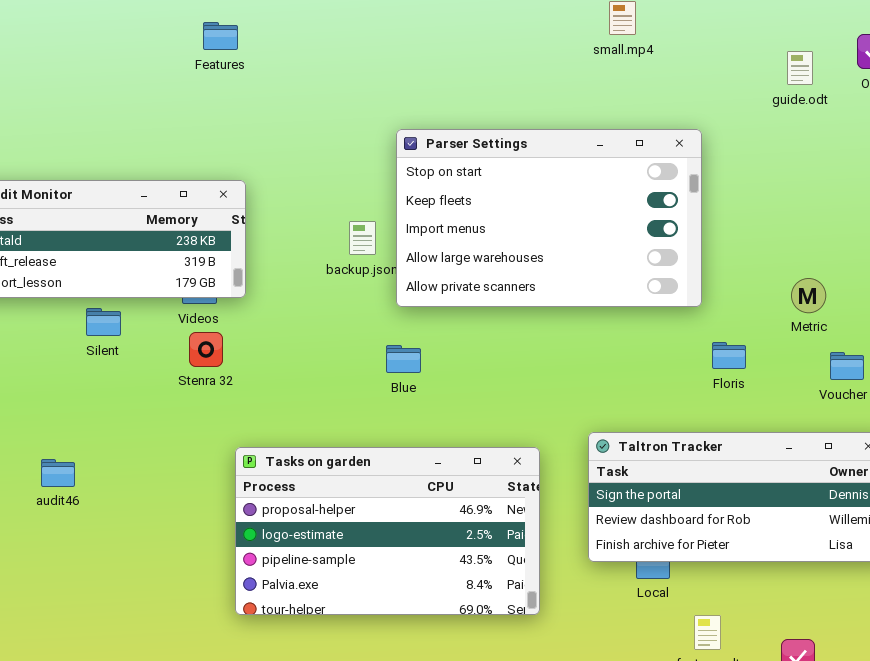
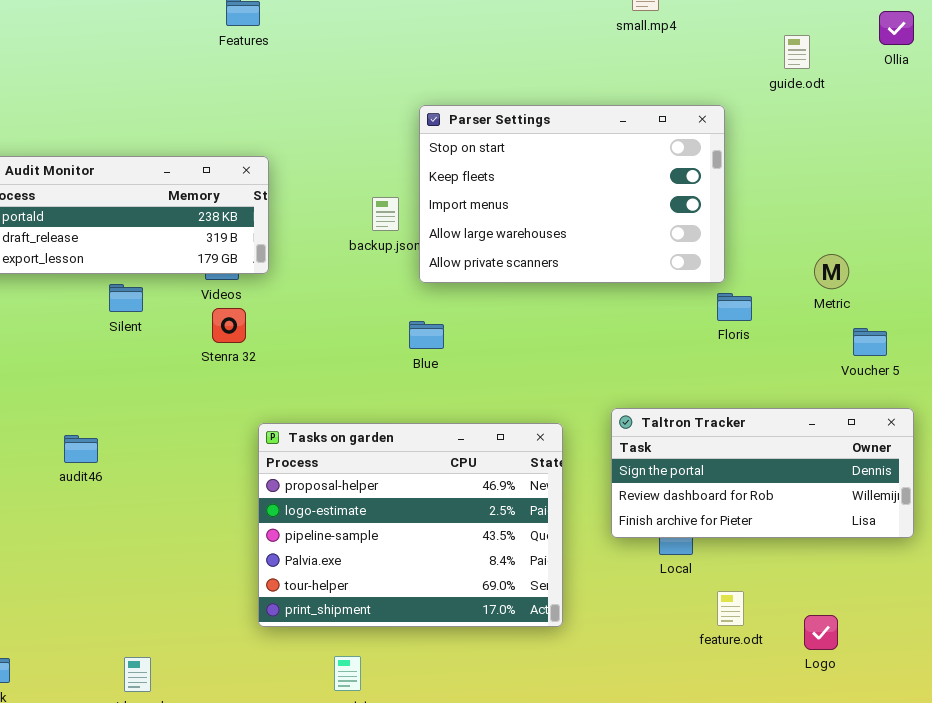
guide.odt: [787,51,813,85] -> [784,35,810,69], moved
Floris: [712,342,746,369] -> [717,293,752,321], moved
Tasks on garden: [235,447,540,615] -> [258,423,563,627], resized

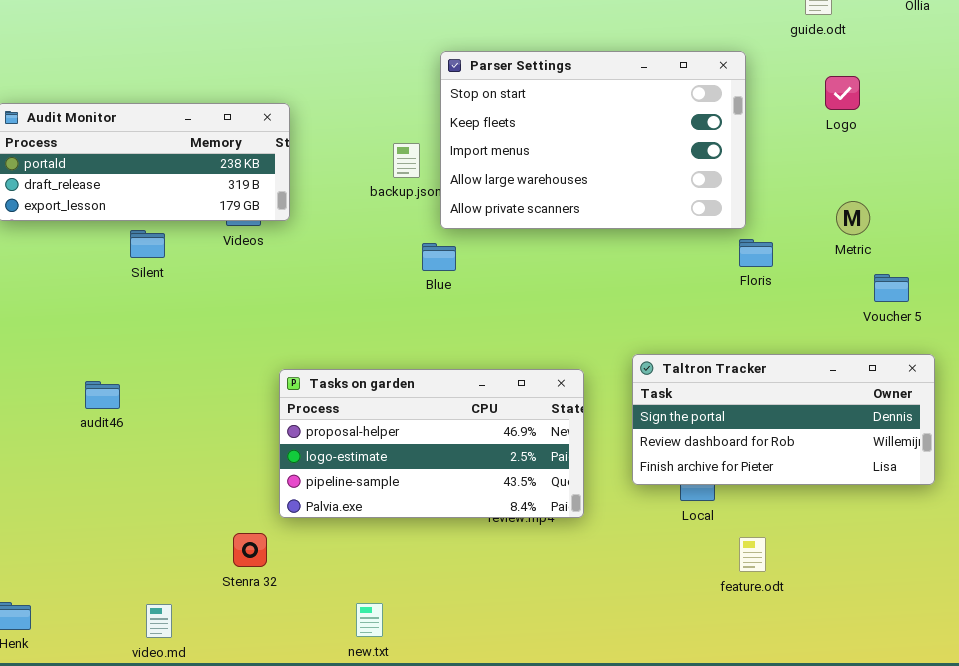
Stenra 32: [212,308,246,343] -> [233,533,267,567], moved
Blue: [409,321,444,349] -> [422,243,456,271], moved
Tasks on garden: [258,423,563,627] -> [279,369,584,518], resized
Logo: [804,615,838,650] -> [825,76,860,110], moved

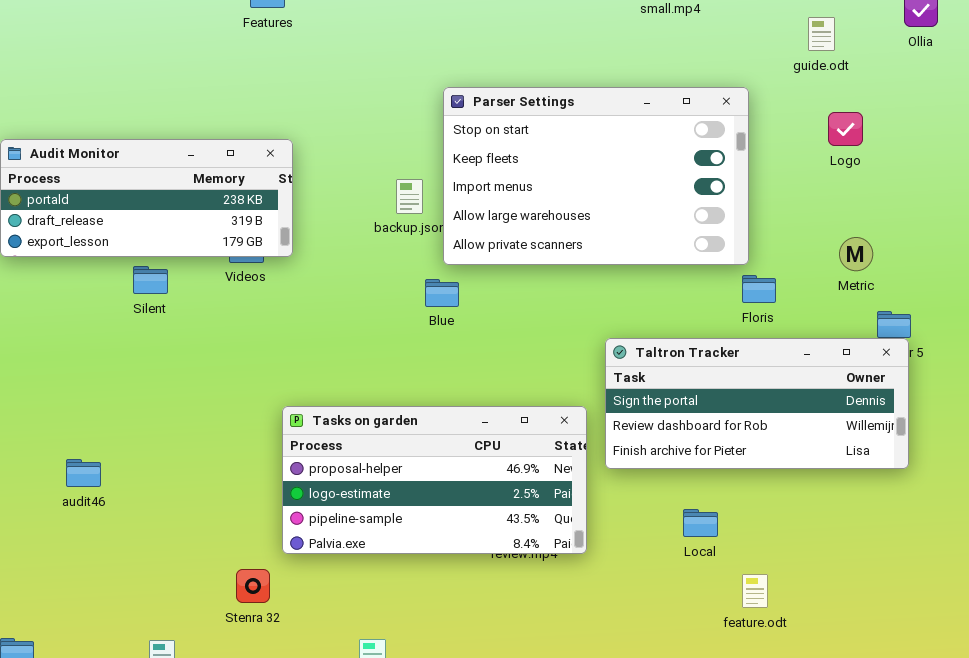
Taltron Tracker: [632,354,935,485] -> [605,338,909,469], moved
audit46: [85,381,120,409] -> [66,459,101,487], moved

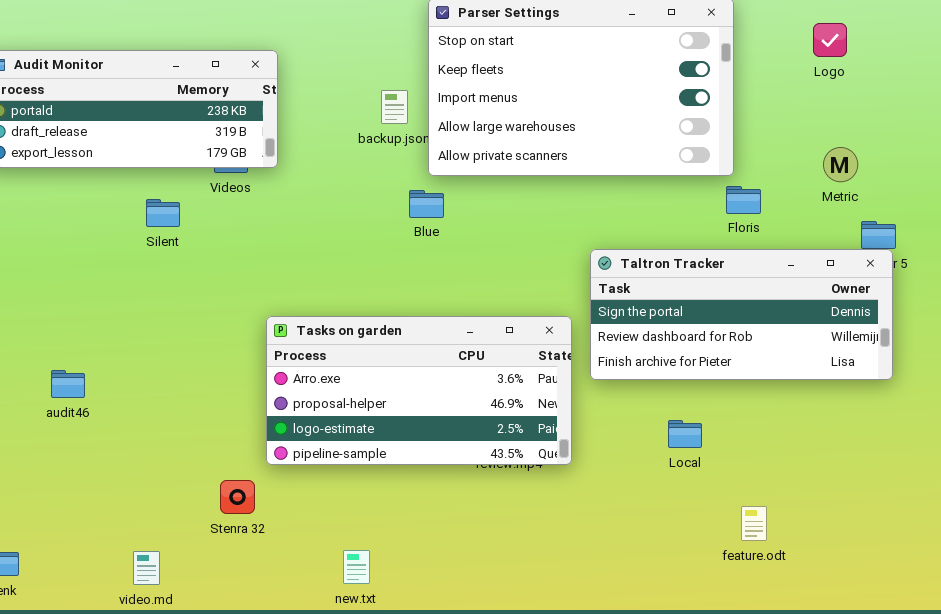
Silent: [133,266,168,294] -> [146,199,180,227], moved
Tasks on garden: [282,406,587,554] -> [266,316,572,465], scrolled up 1 row
feature.odt: [742,574,768,608] -> [741,506,767,541], moved

